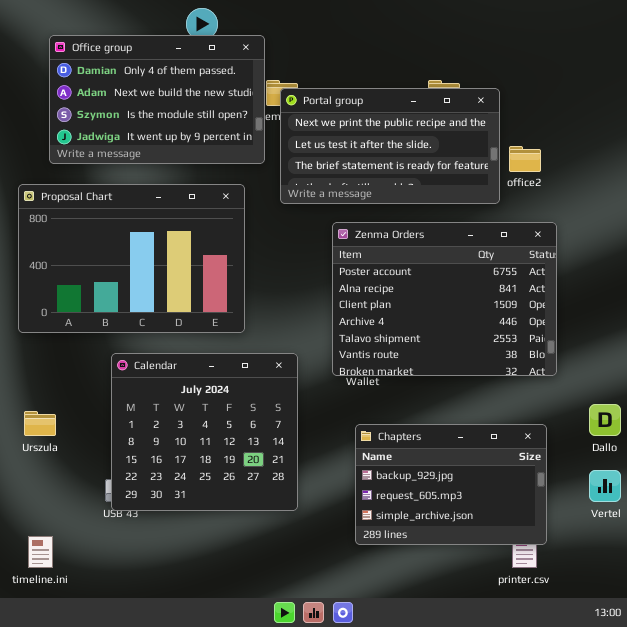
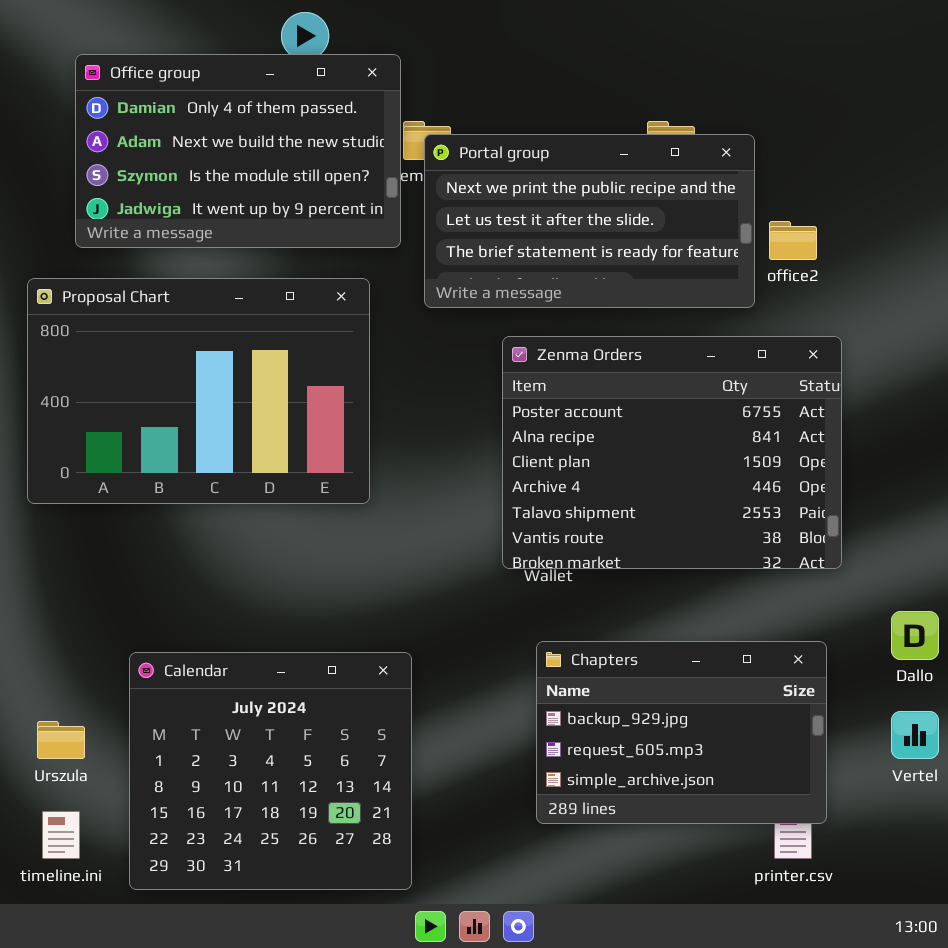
Calendar: [111,353,298,511] -> [129,652,412,890], moved
Urszula: [24,411,56,436] -> [37,721,85,759], moved

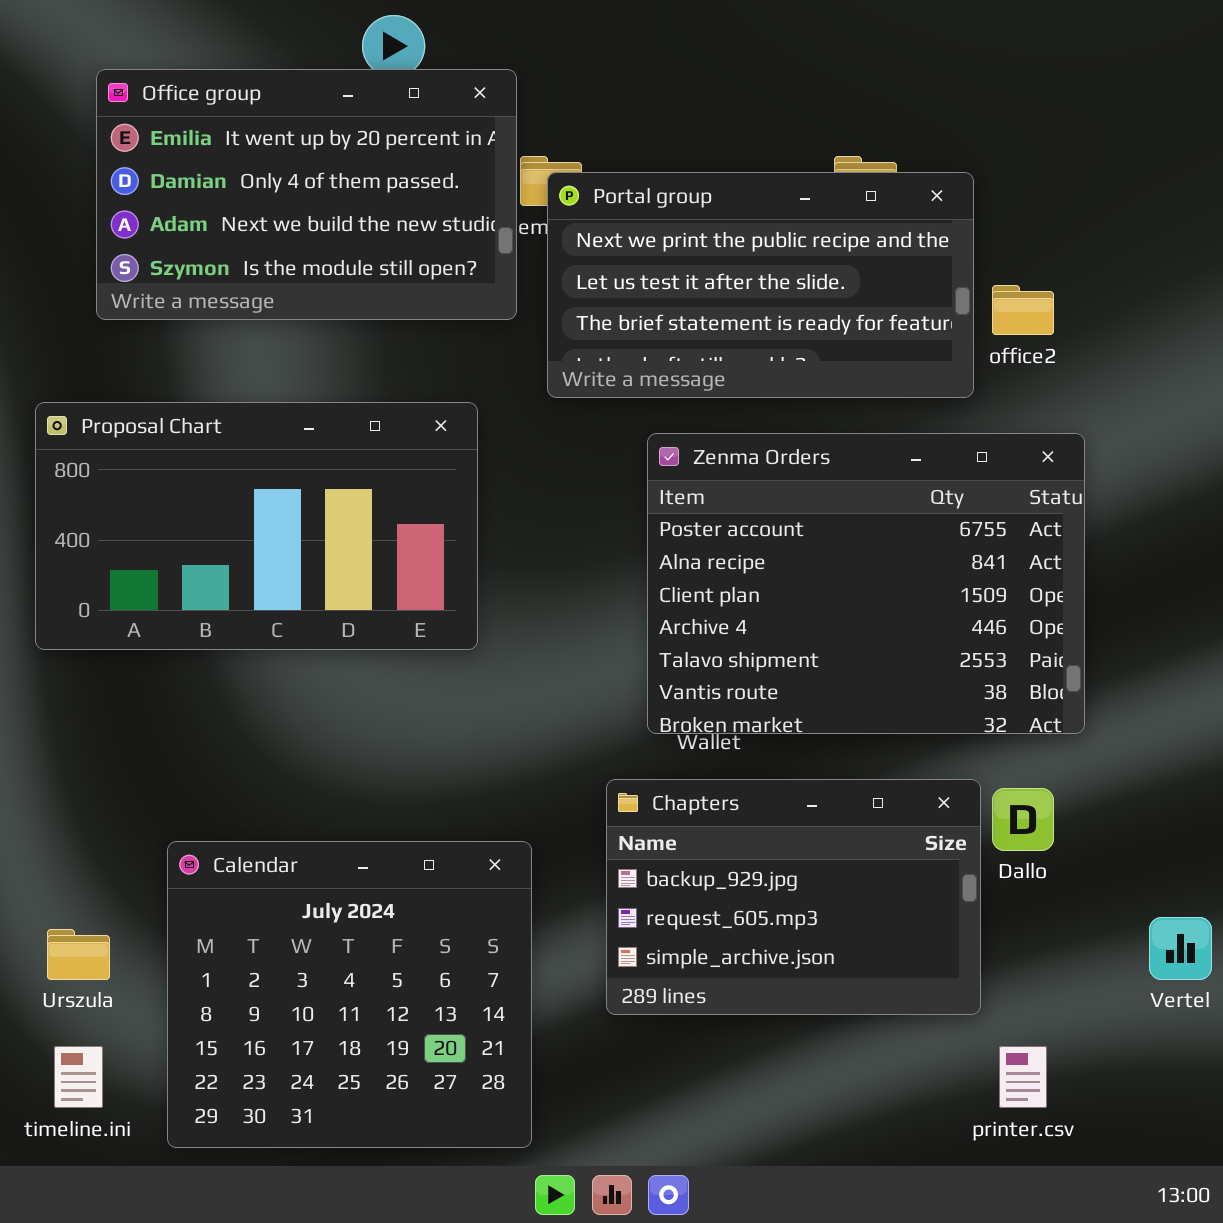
Office group: [75,54,401,248] -> [96,69,517,320], scrolled up 1 row
Proposal Chart: [27,278,370,504] -> [35,402,478,650], resized
Dallo: [891,611,939,660] -> [992,788,1054,851], moved
Chapters: [536,641,827,824] -> [606,779,981,1015], moved

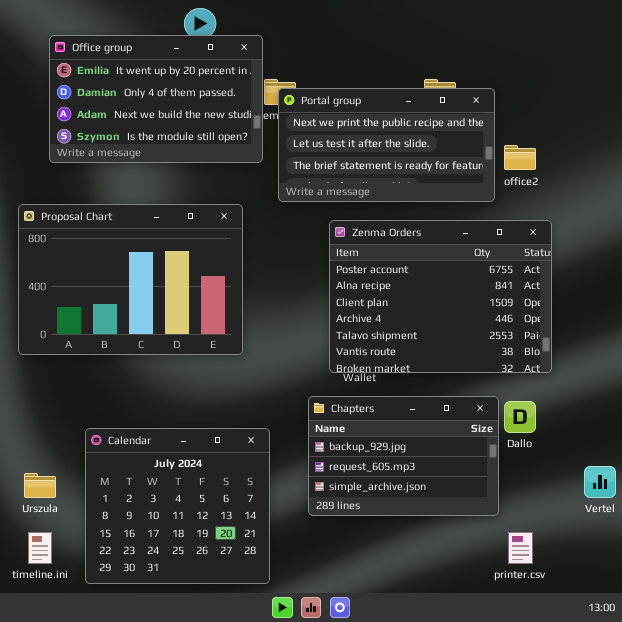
Proposal Chart: [35,402,478,650] -> [18,204,243,355], resized

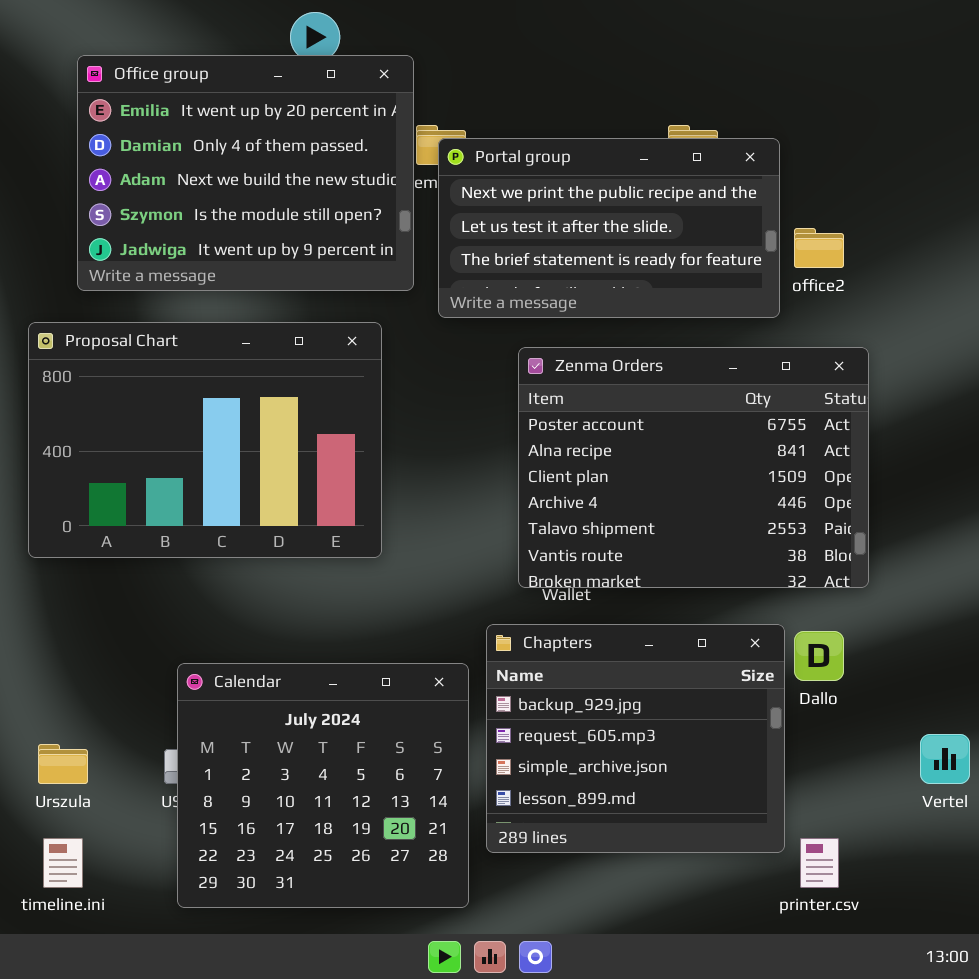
Office group: [49,35,263,163] -> [77,55,414,291], resized
Chapters: [308,396,499,516] -> [486,624,785,853], resized
Calendar: [85,428,270,584] -> [177,663,469,908], moved

